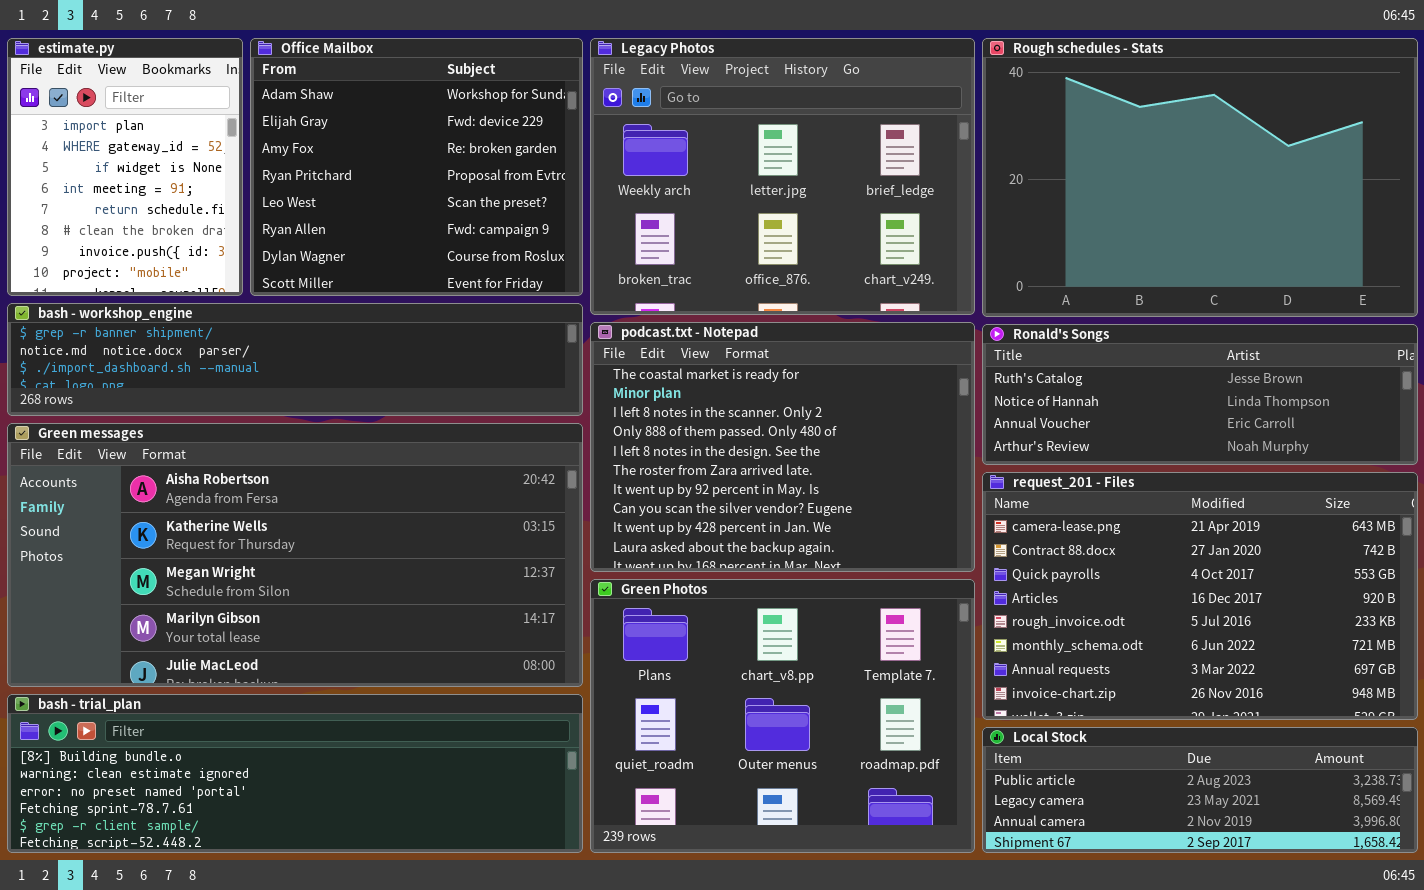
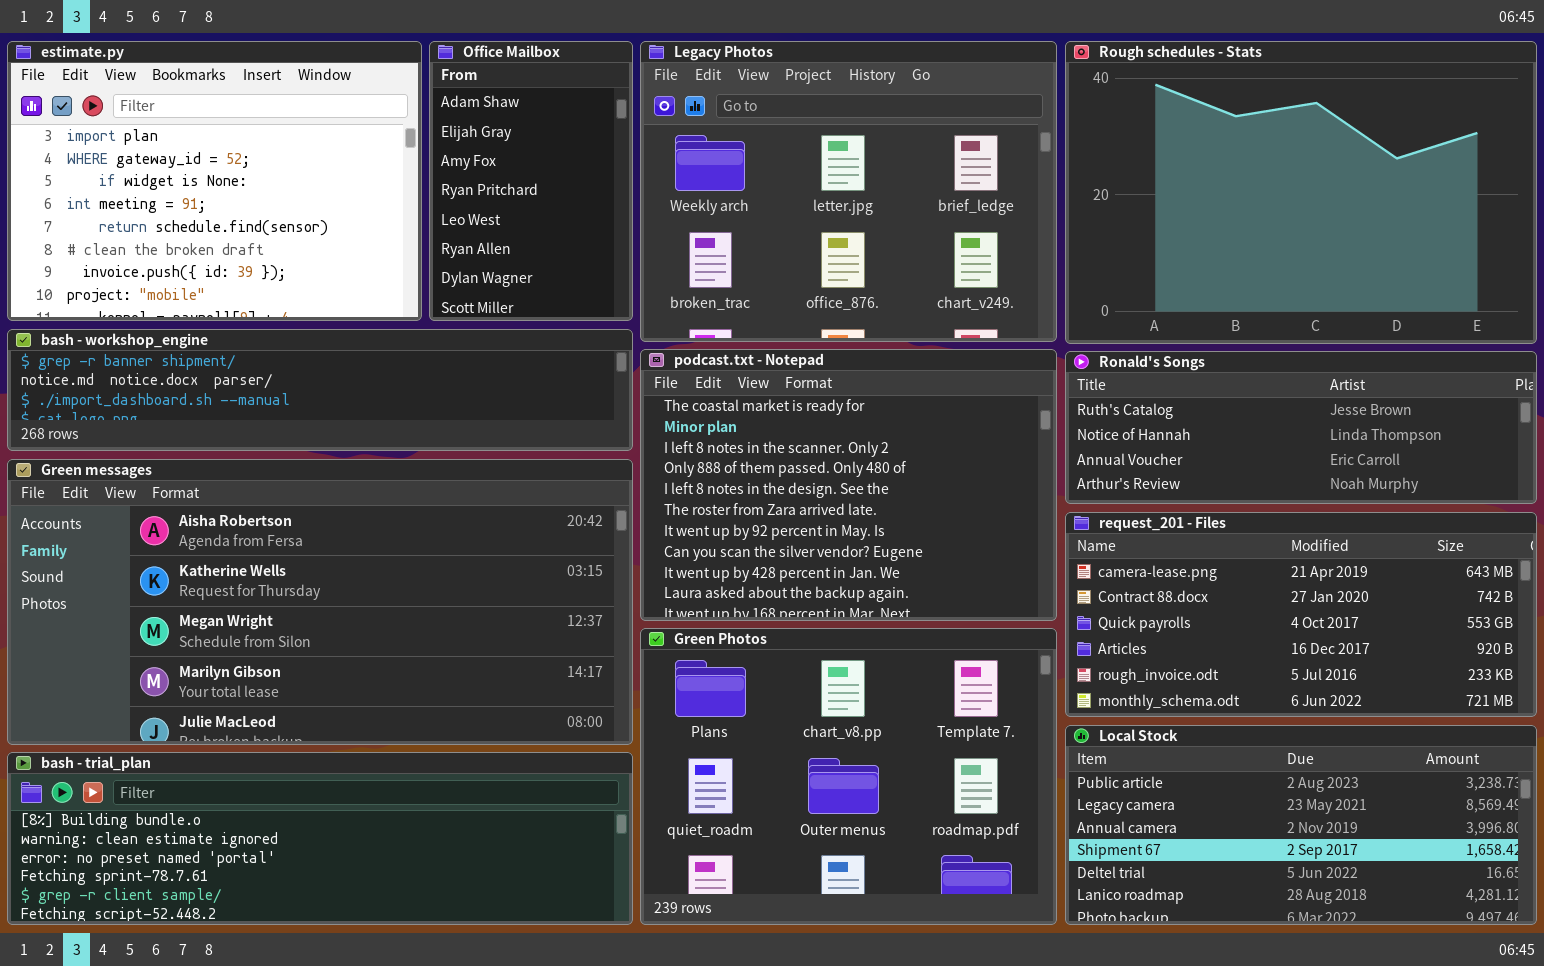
estimate.py: [7,38,243,296] -> [7,41,422,321], resized
Office Mailbox: [250,38,583,296] -> [429,41,633,321], resized
request_201 - Files: [982,472,1418,720] -> [1065,512,1537,717], resized
Local Stock: [982,727,1418,853] -> [1065,725,1537,925], resized

